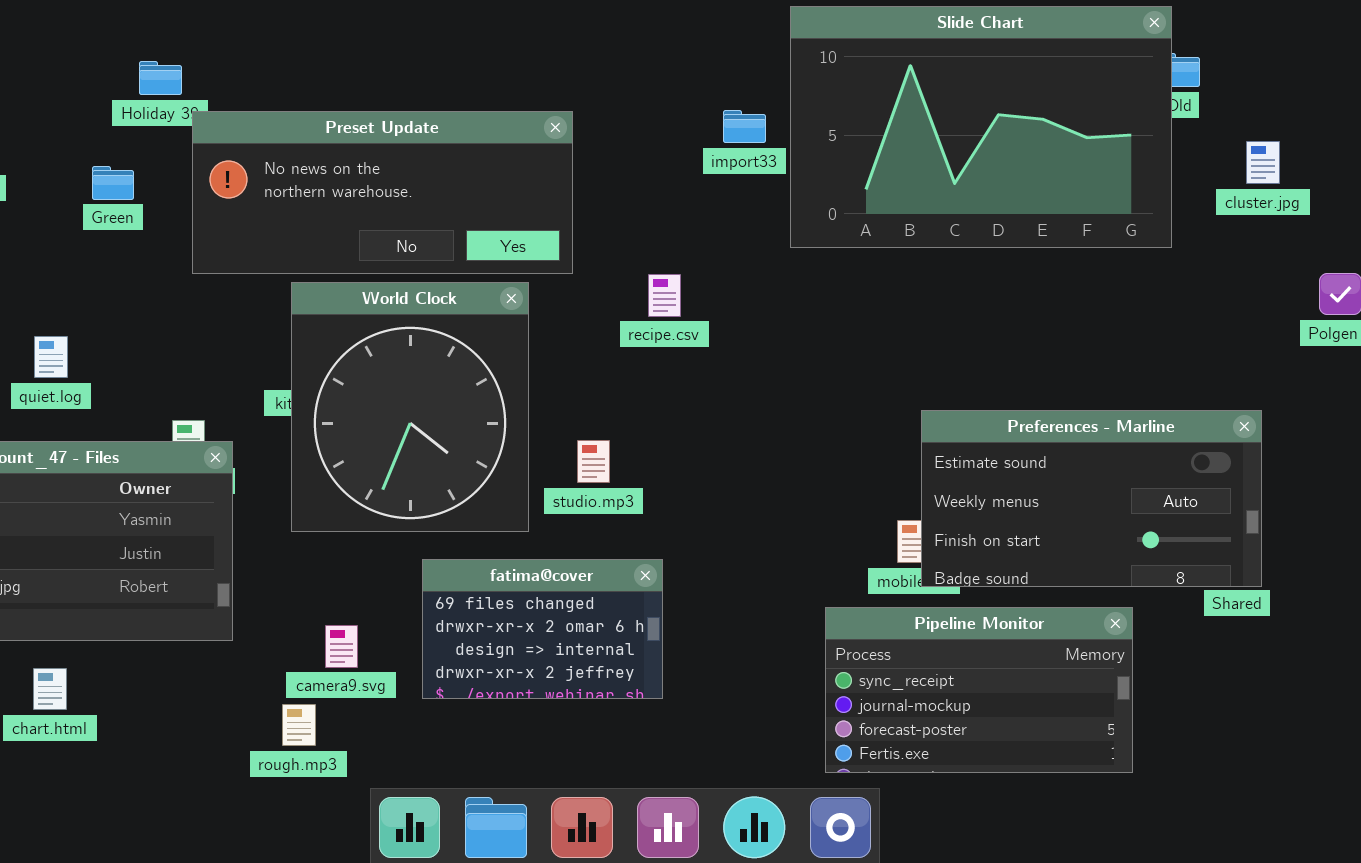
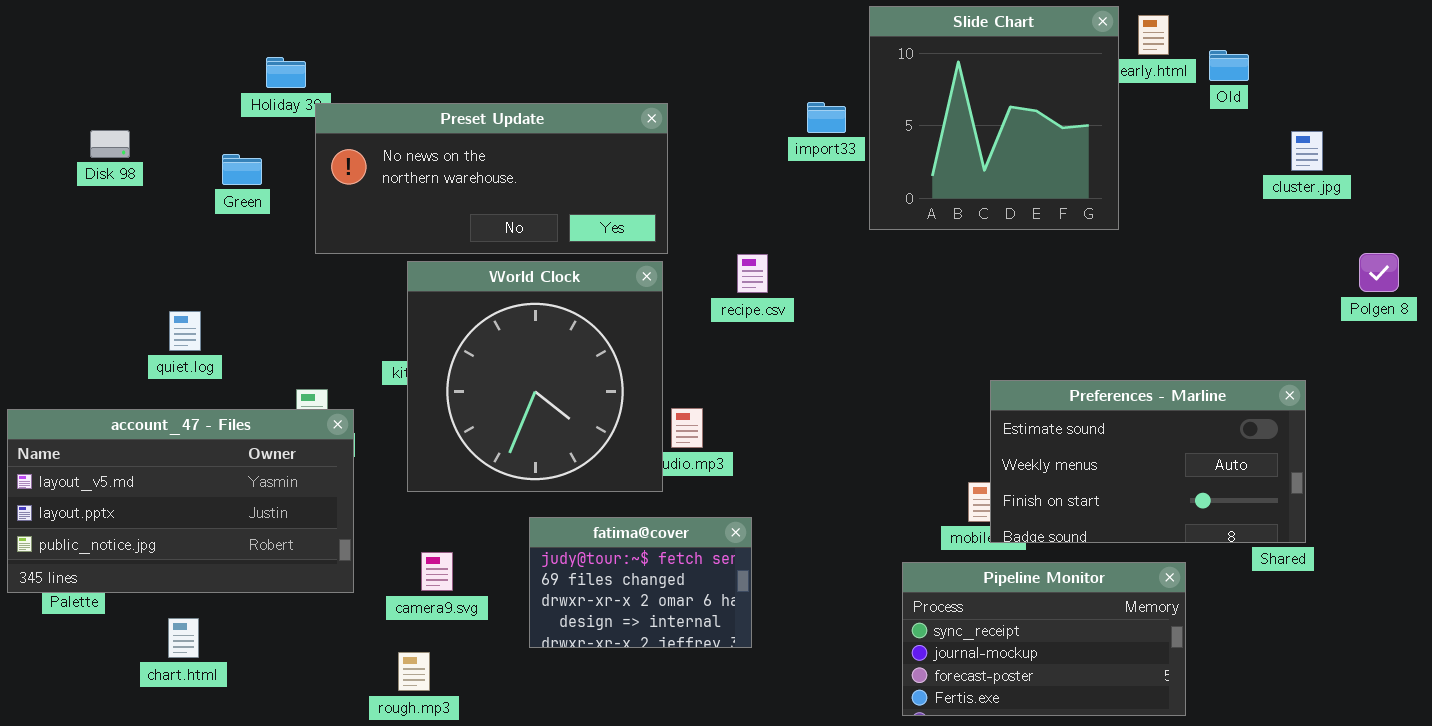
Slide Chart: [790,6,1172,248] -> [869,6,1119,230], resized
World Clock: [291,282,529,532] -> [407,261,663,492], resized
fatima@cover: [422,559,663,699] -> [529,517,752,648], scrolled up 1 row
camera9.svg: [325,625,358,668] -> [421,552,453,591], moved

